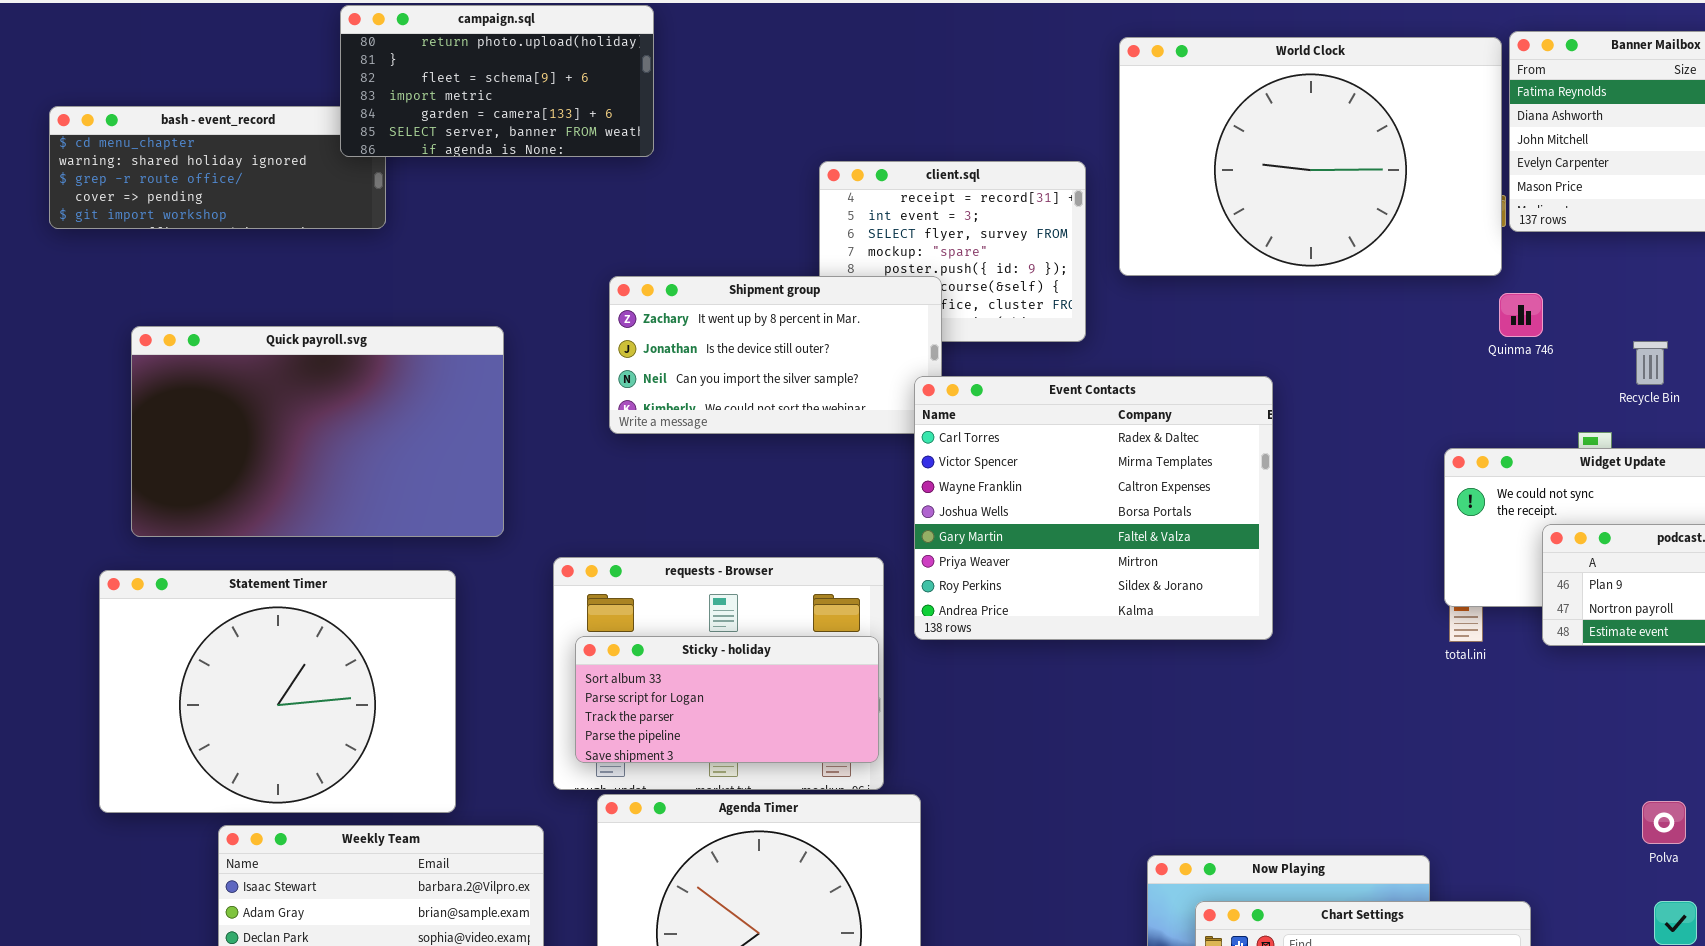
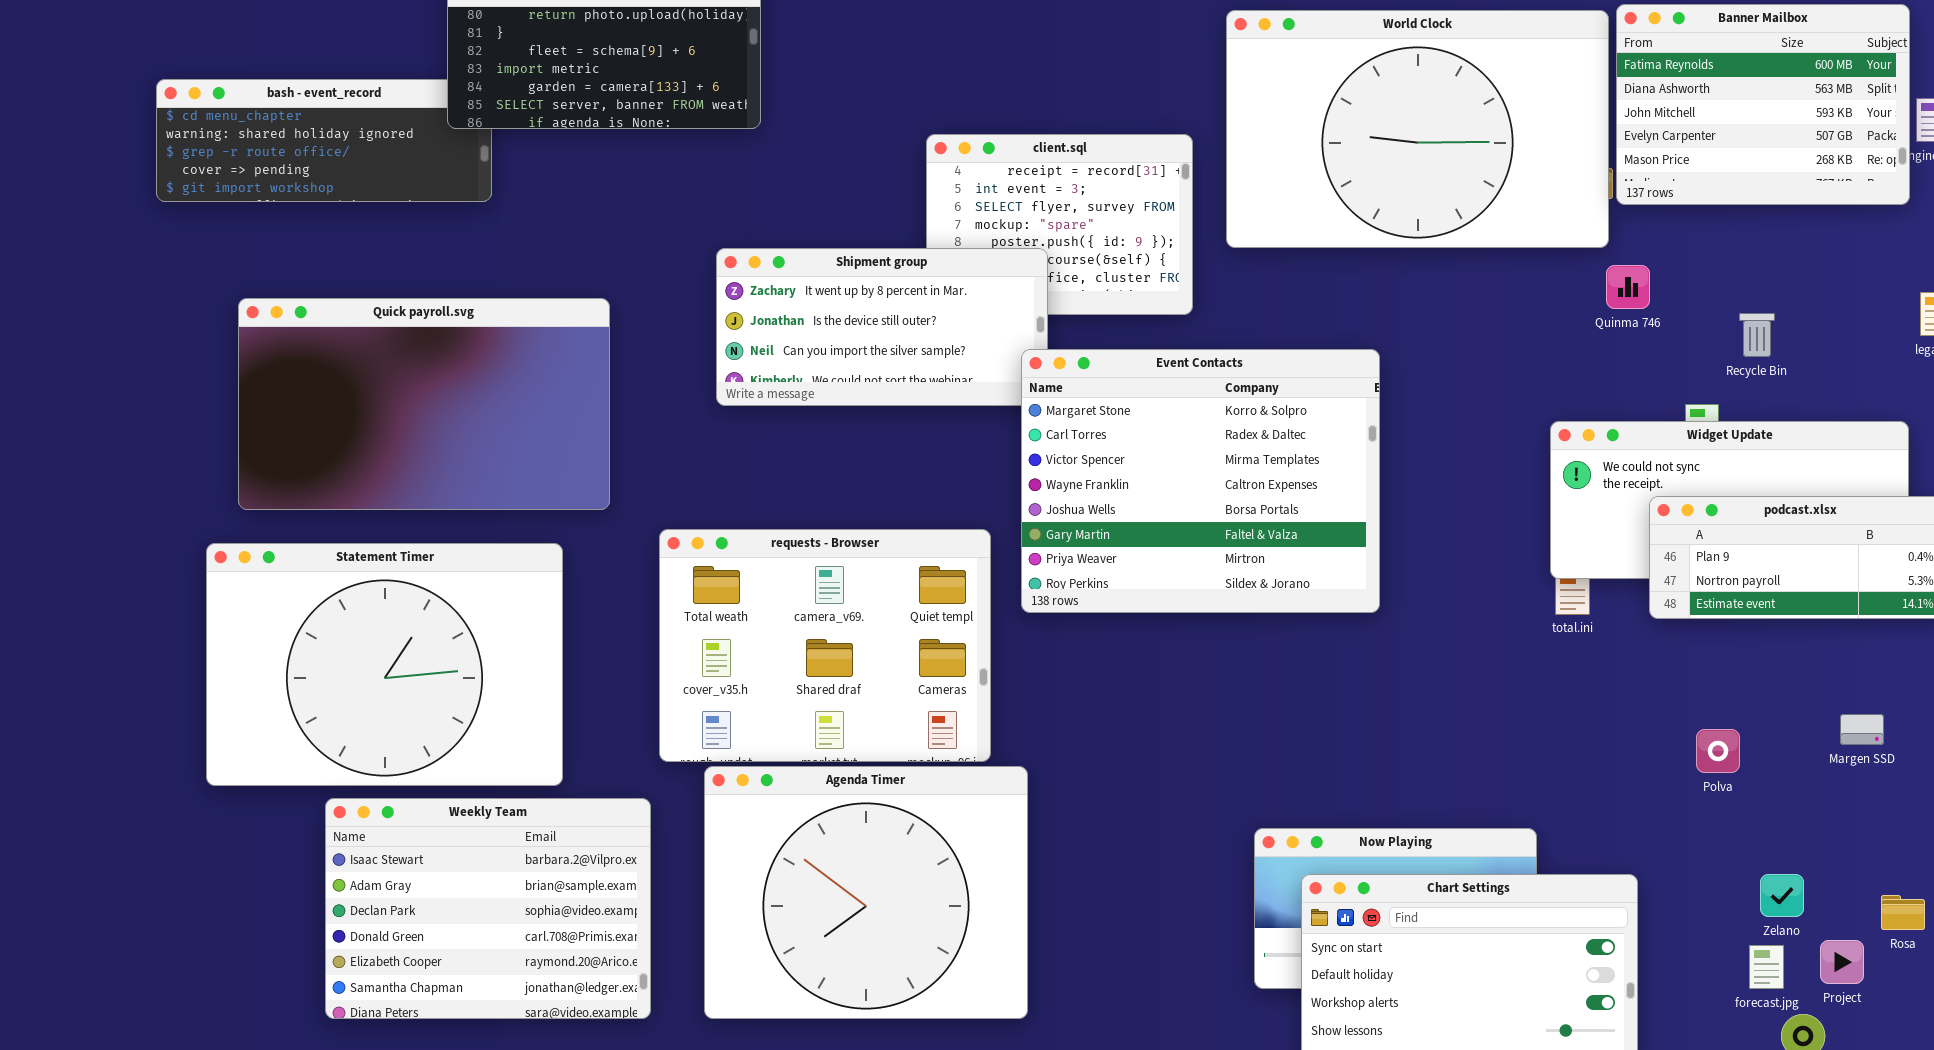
Event Contacts: [914,376,1273,640] -> [1021,349,1380,613], scrolled up 1 row
Sticky - holiday: [575,636,879,763] -> none, closed
Polva: [1642,801,1686,844] -> [1696,729,1740,773], moved

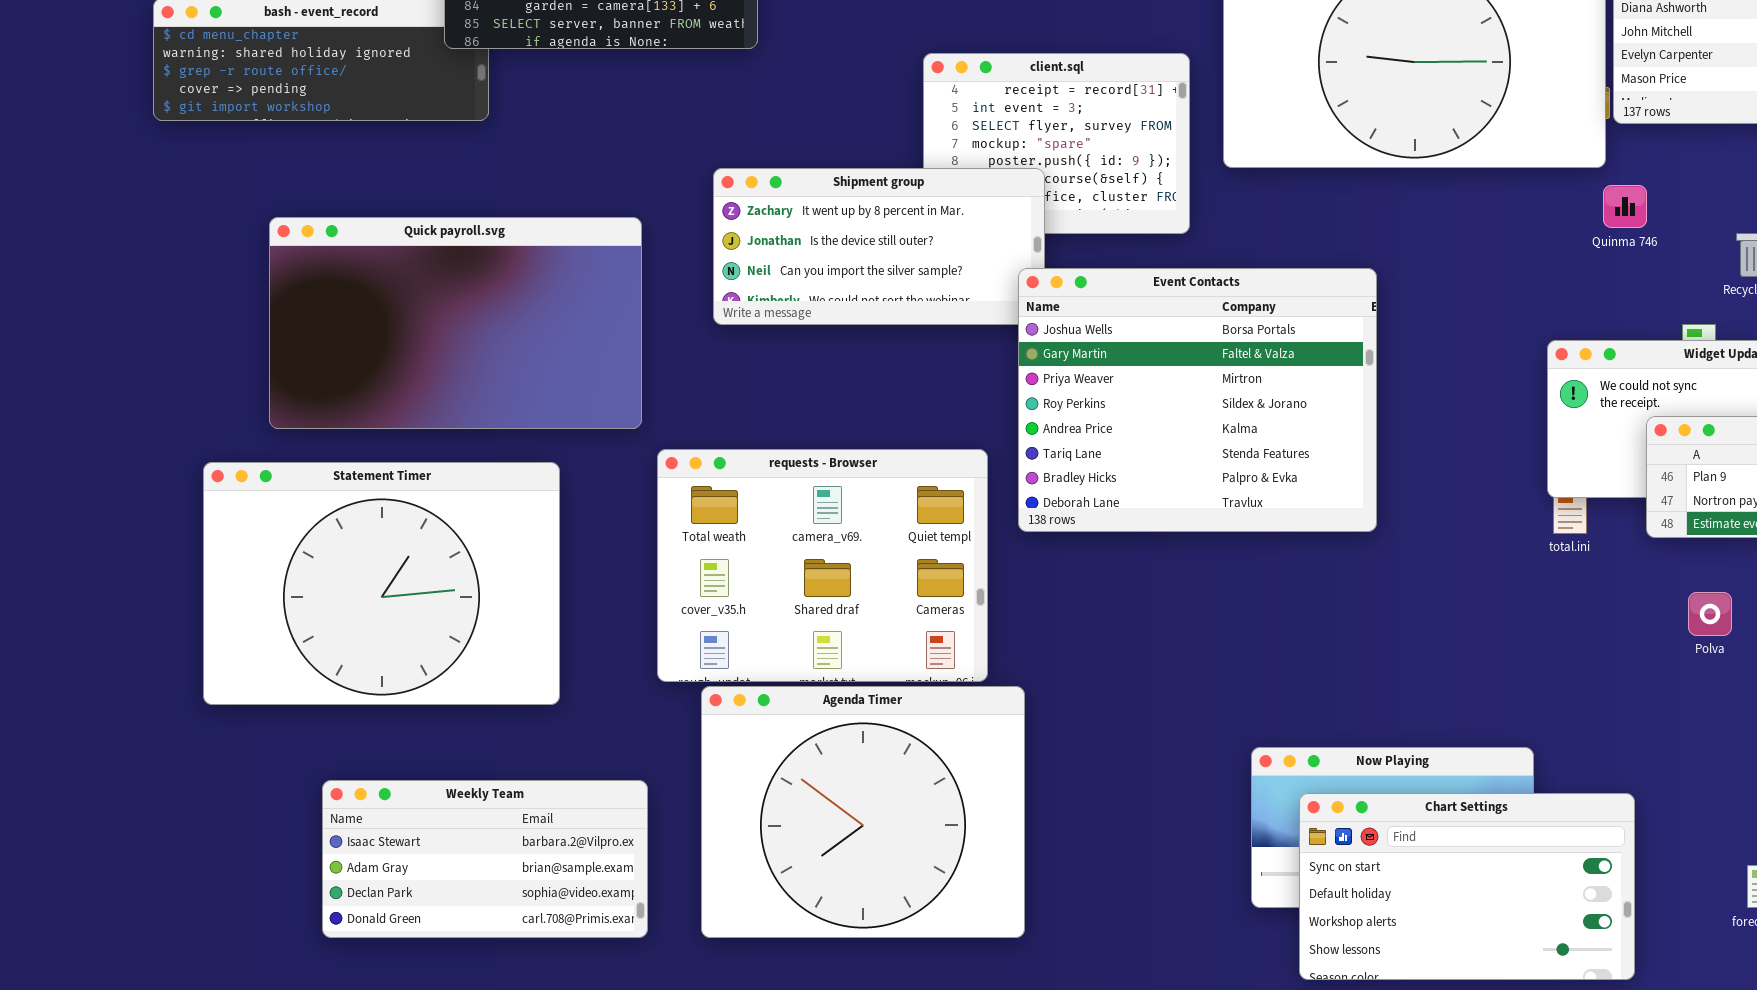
Quick payroll.svg: [238,298,610,510] -> [269,217,642,429], moved
Event Contacts: [1021,349,1380,613] -> [1018,268,1377,532], scrolled down 4 rows
Polva: [1696,729,1740,773] -> [1688,592,1732,636], moved
Weekly Team: [325,798,651,1019] -> [322,780,648,938], resized

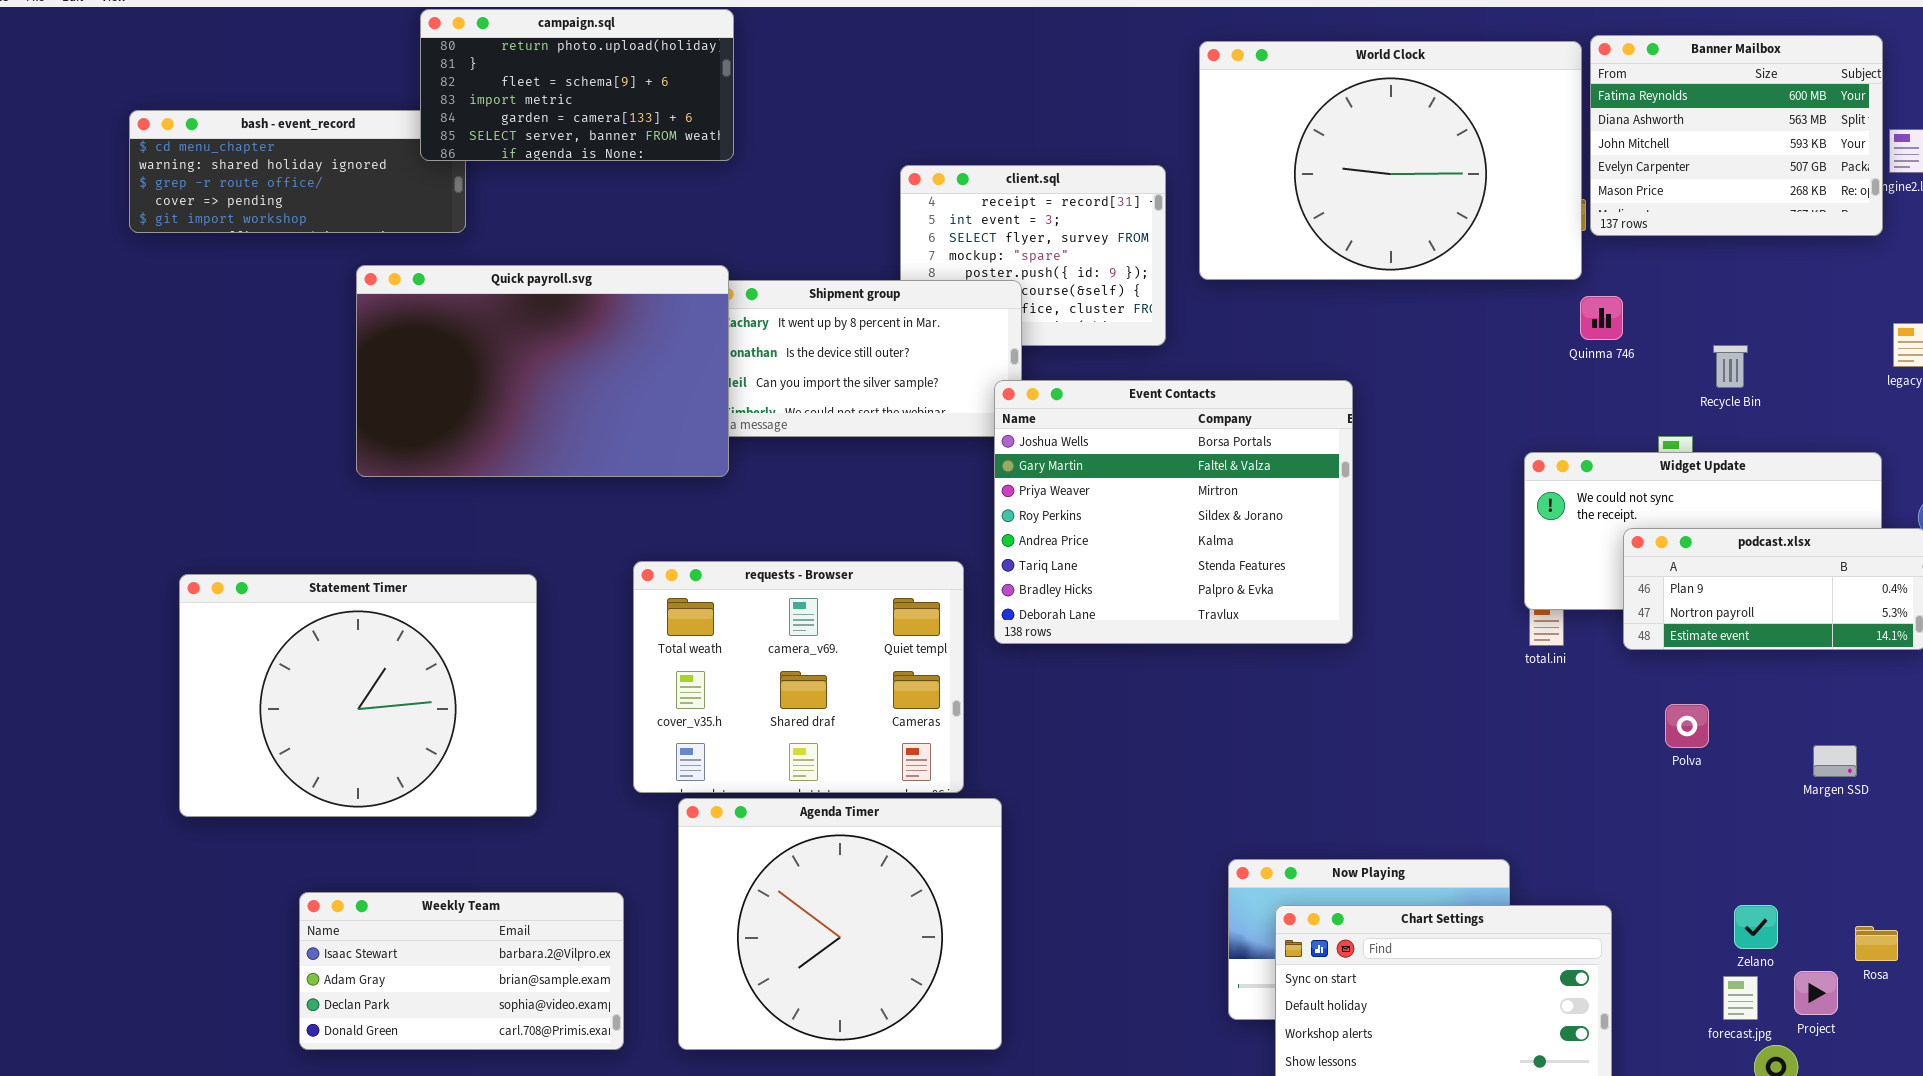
Quick payroll.svg: [269,217,642,429] -> [356,265,729,477], moved

